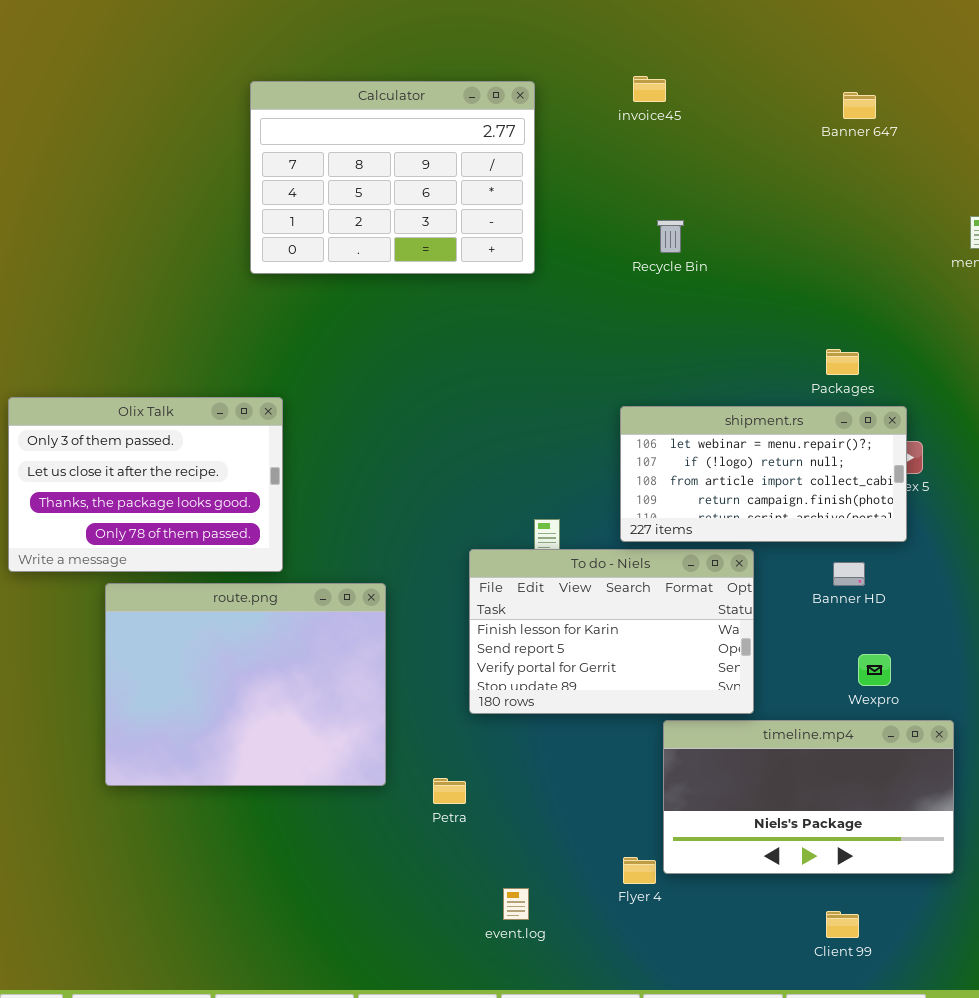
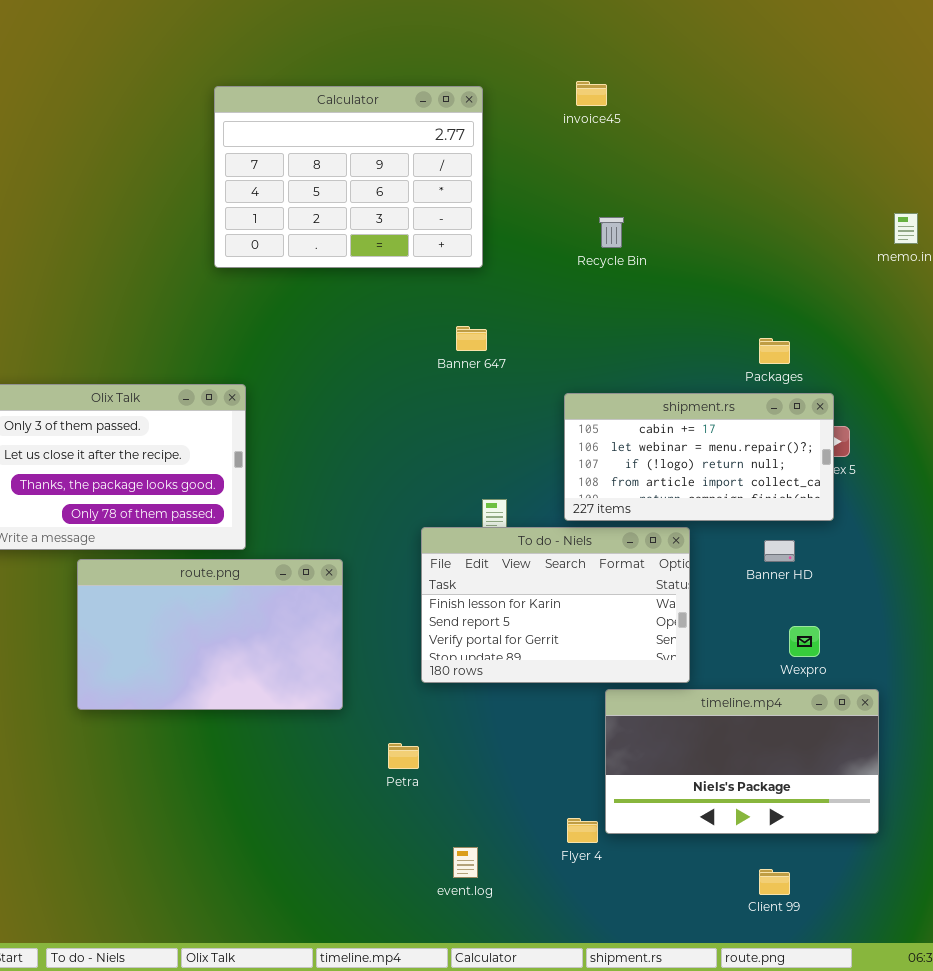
Banner 647: [843,92,876,119] -> [456,326,487,351], moved
shipment.rs: [620,406,907,542] -> [564,393,834,521], scrolled up 1 row
route.png: [105,583,386,786] -> [77,559,343,710], resized

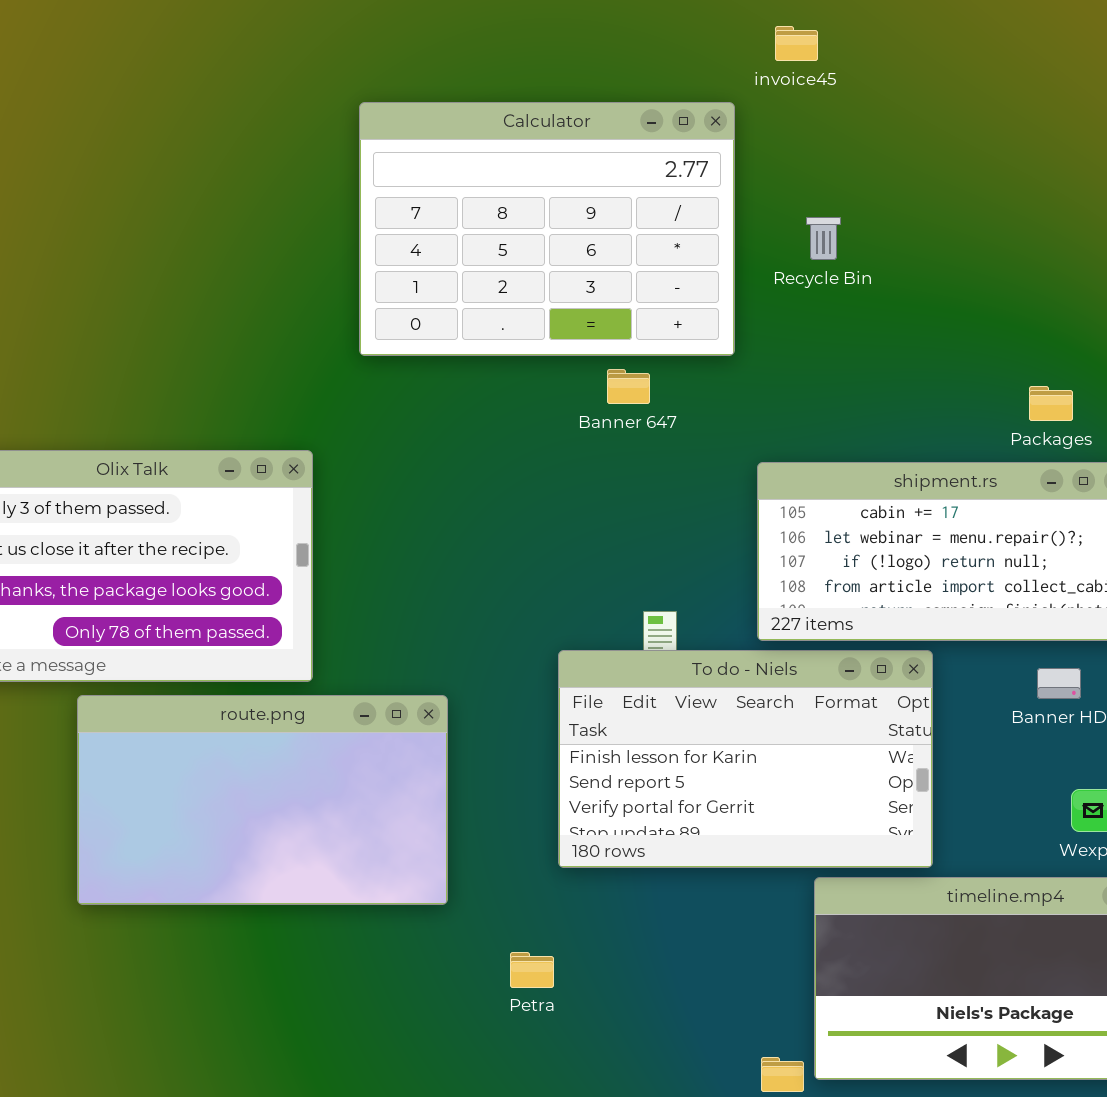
Calculator: [214,86,483,268] -> [359,102,735,356], moved

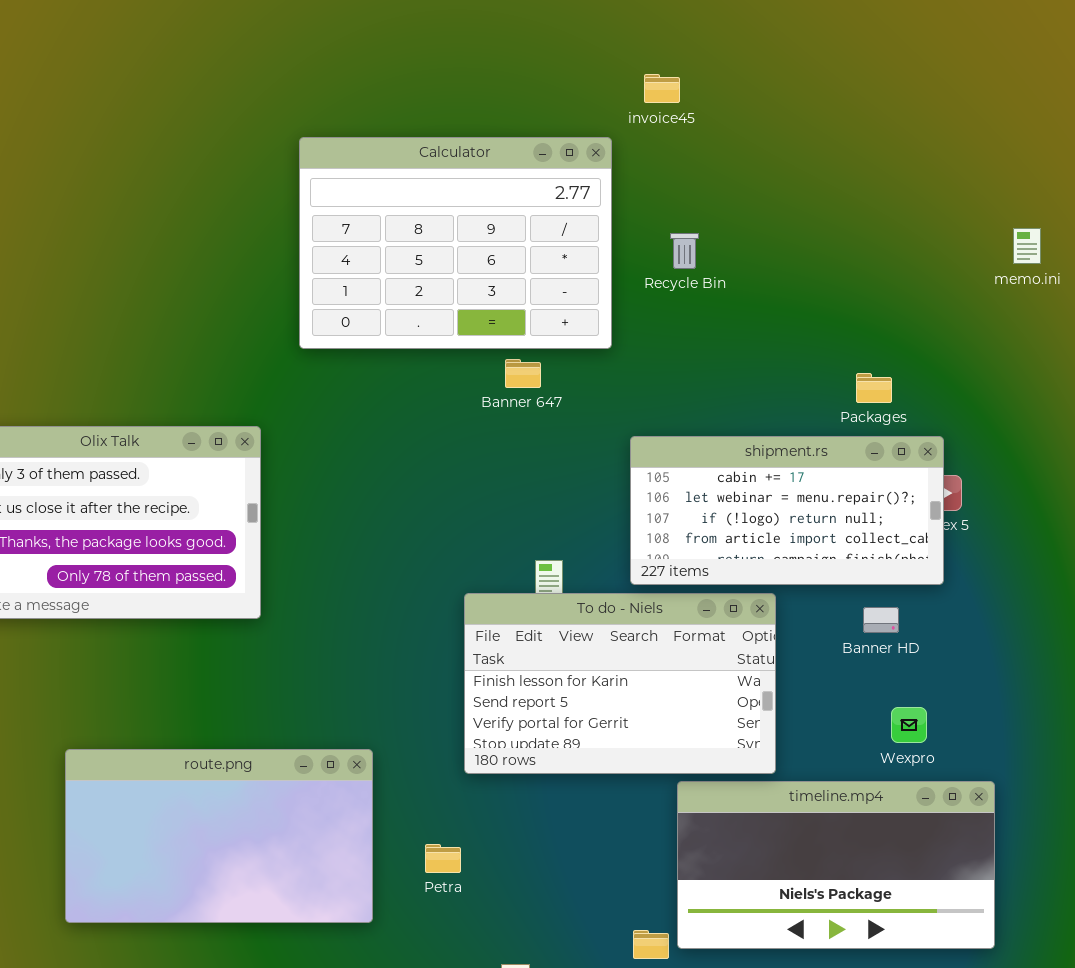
route.png: [77,695,448,905] -> [65,749,373,923], moved

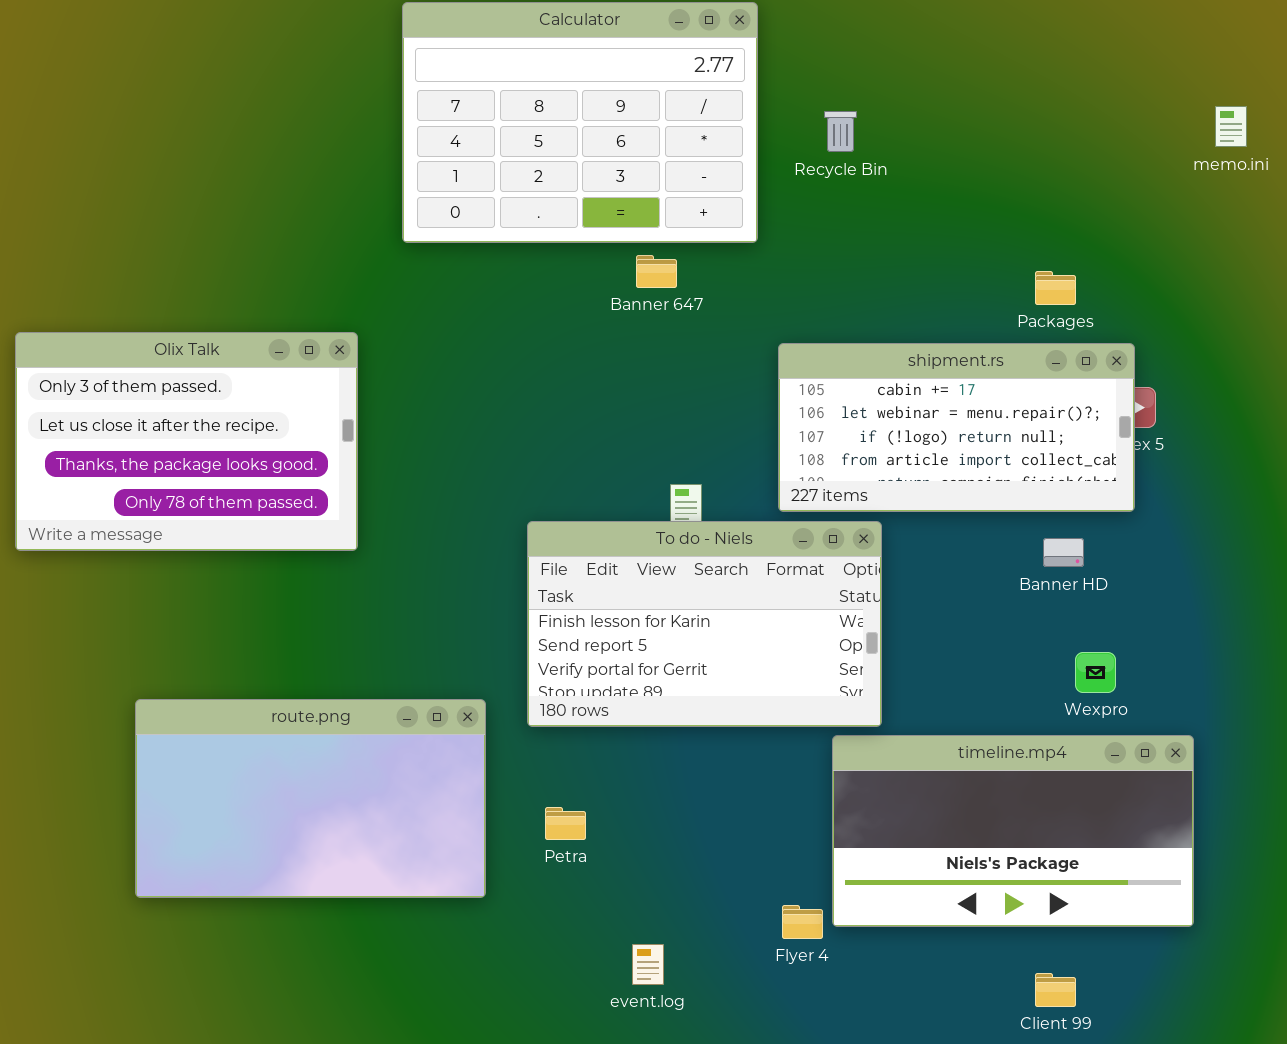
To do - Niels: [464,593,776,774] -> [527,521,882,727], moved

